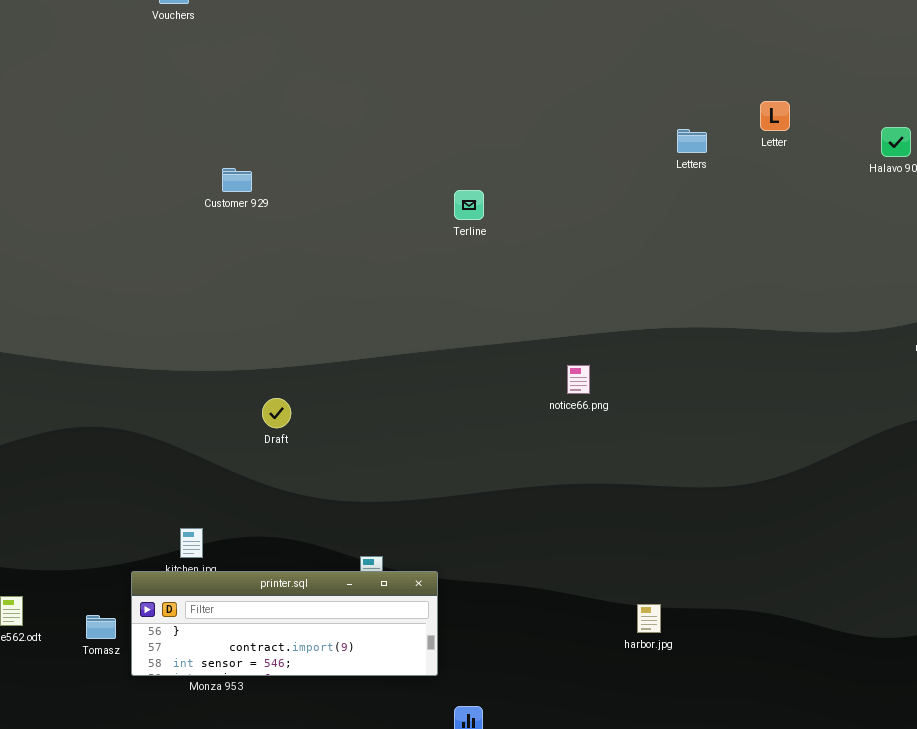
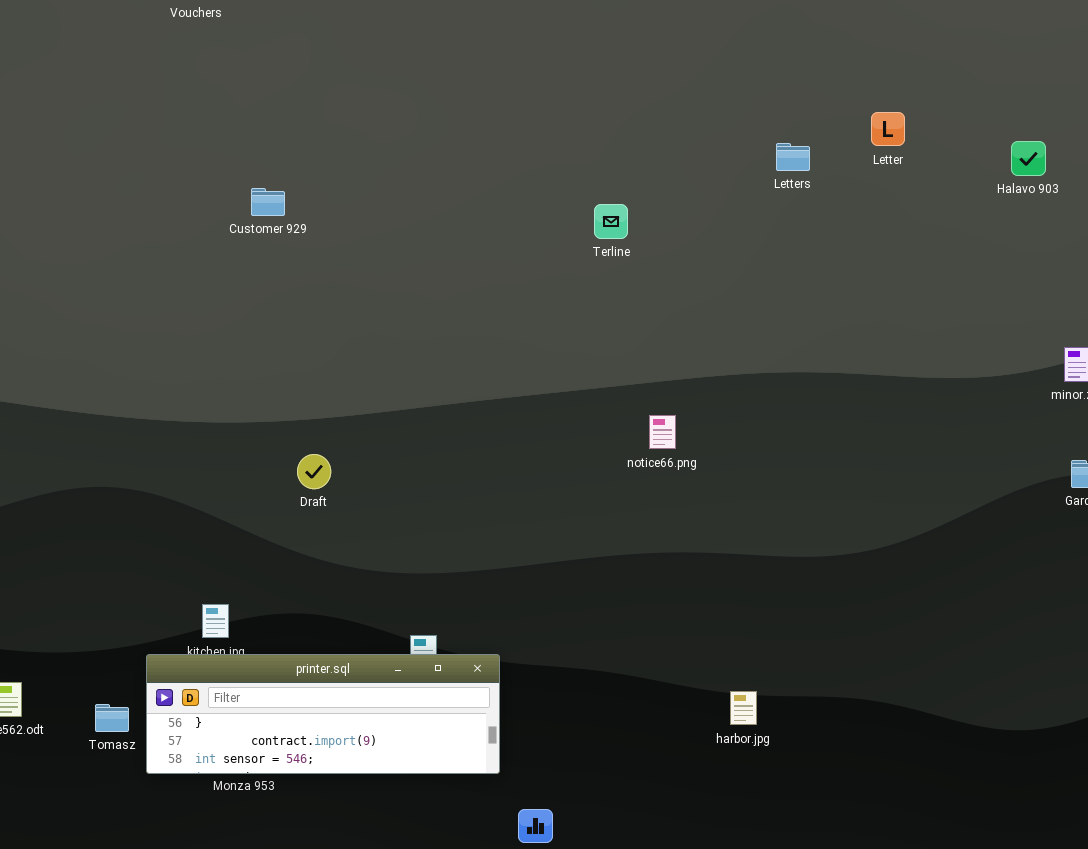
Terline: [454,190,484,220] -> [594,204,628,239], moved

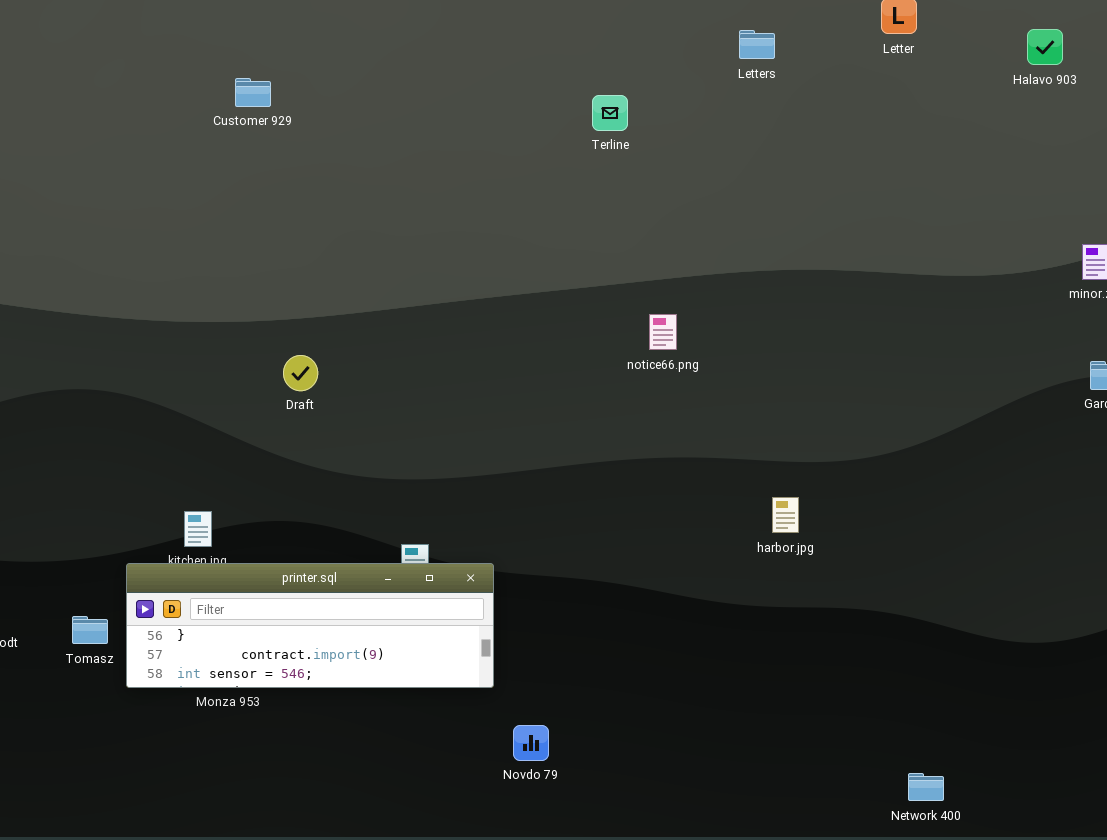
Letters: [776,143,810,171] -> [739,30,775,59], moved
harbor.jpg: [730,691,757,725] -> [772,497,799,533], moved

